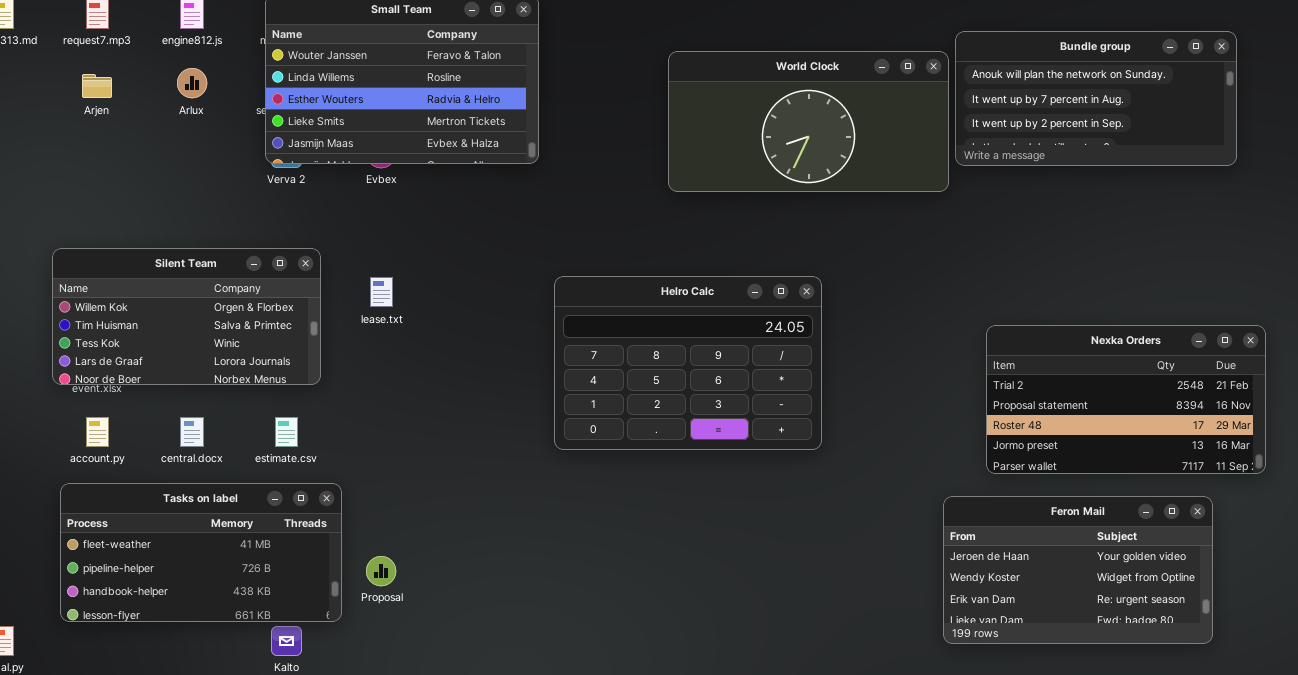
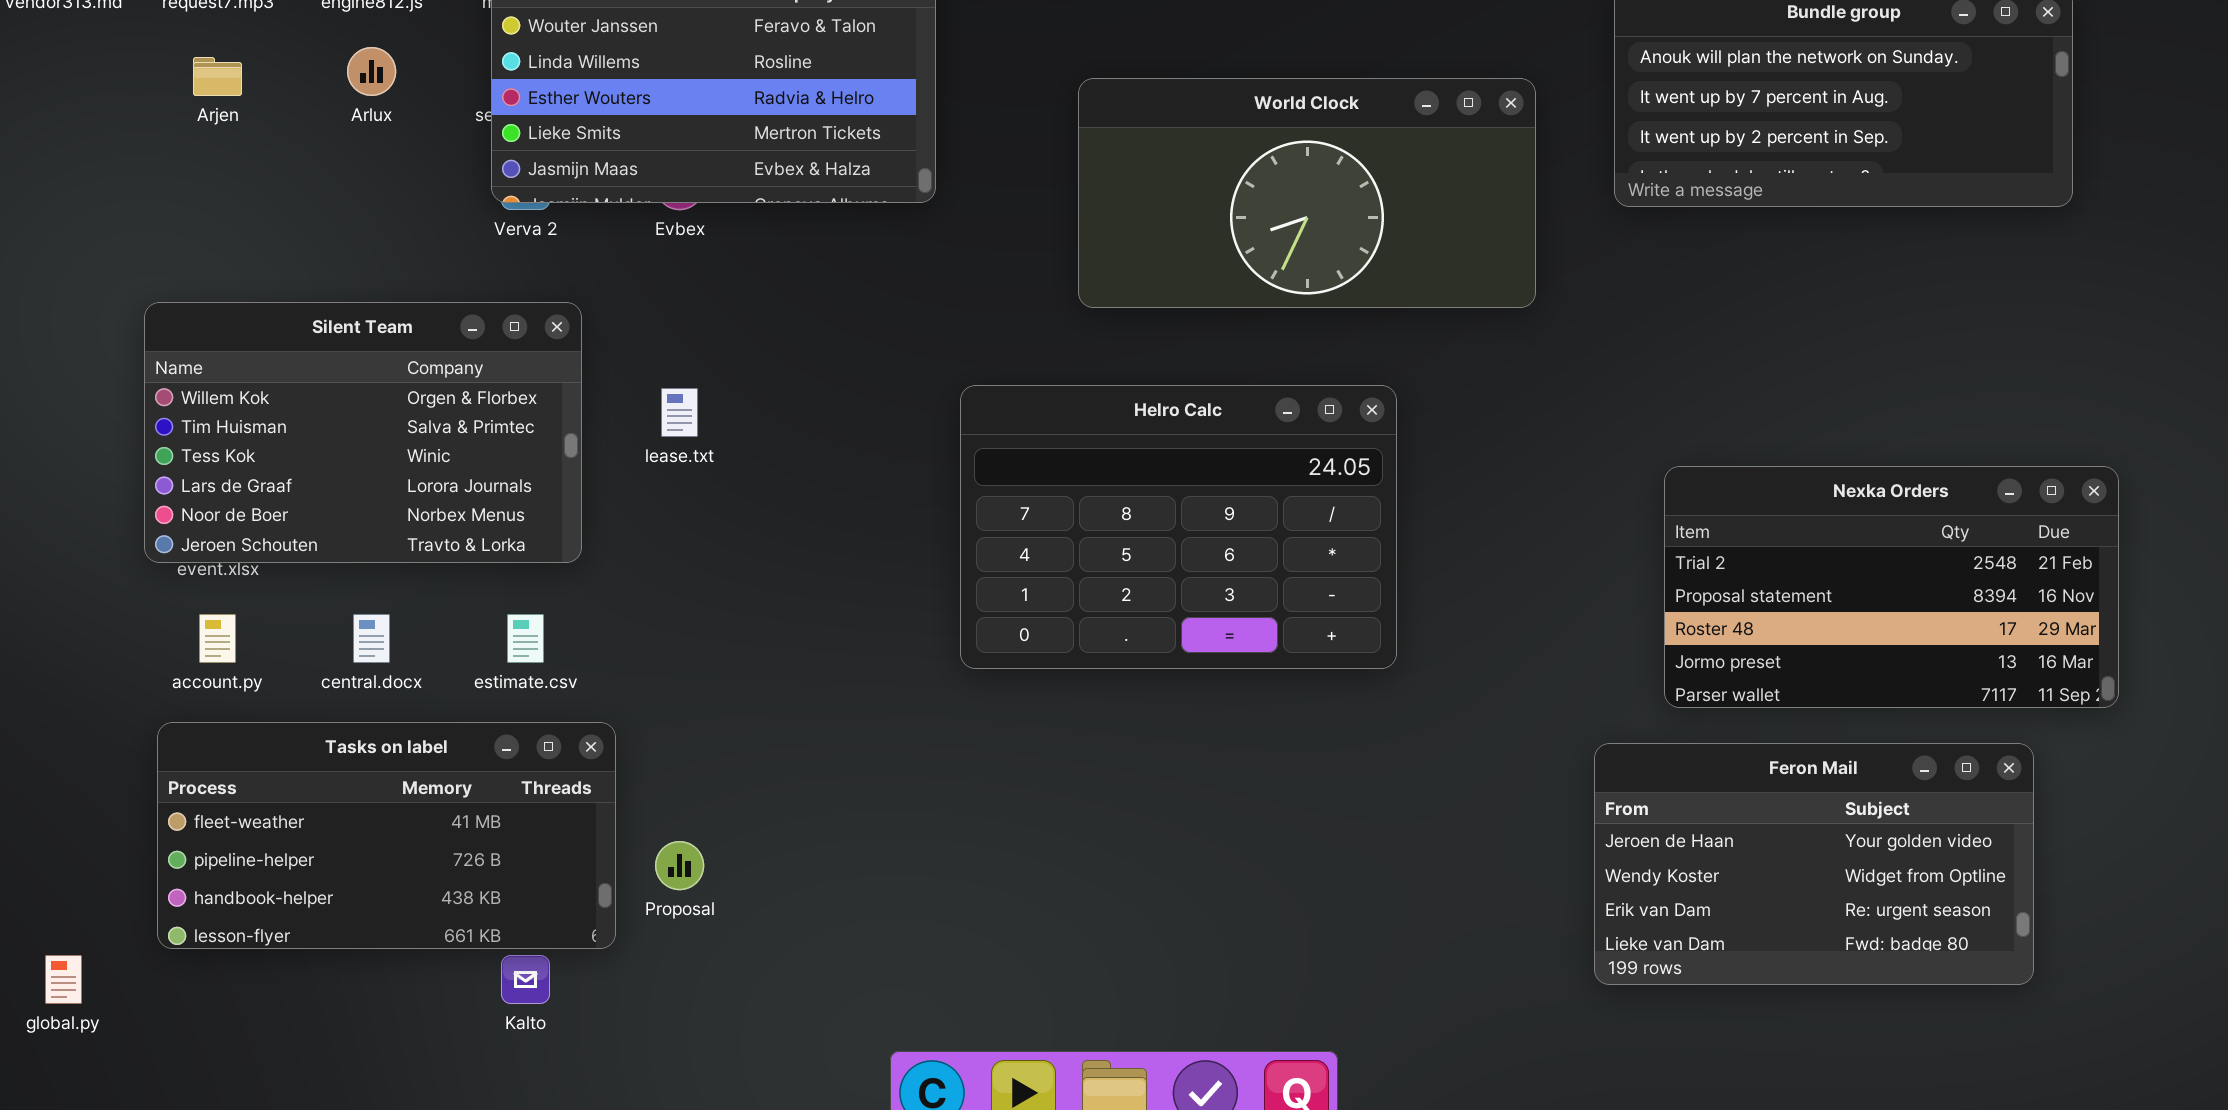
World Clock: [668,51,949,192] -> [1078,78,1536,308], moved
Silent Team: [52,248,321,385] -> [144,302,582,563], resized

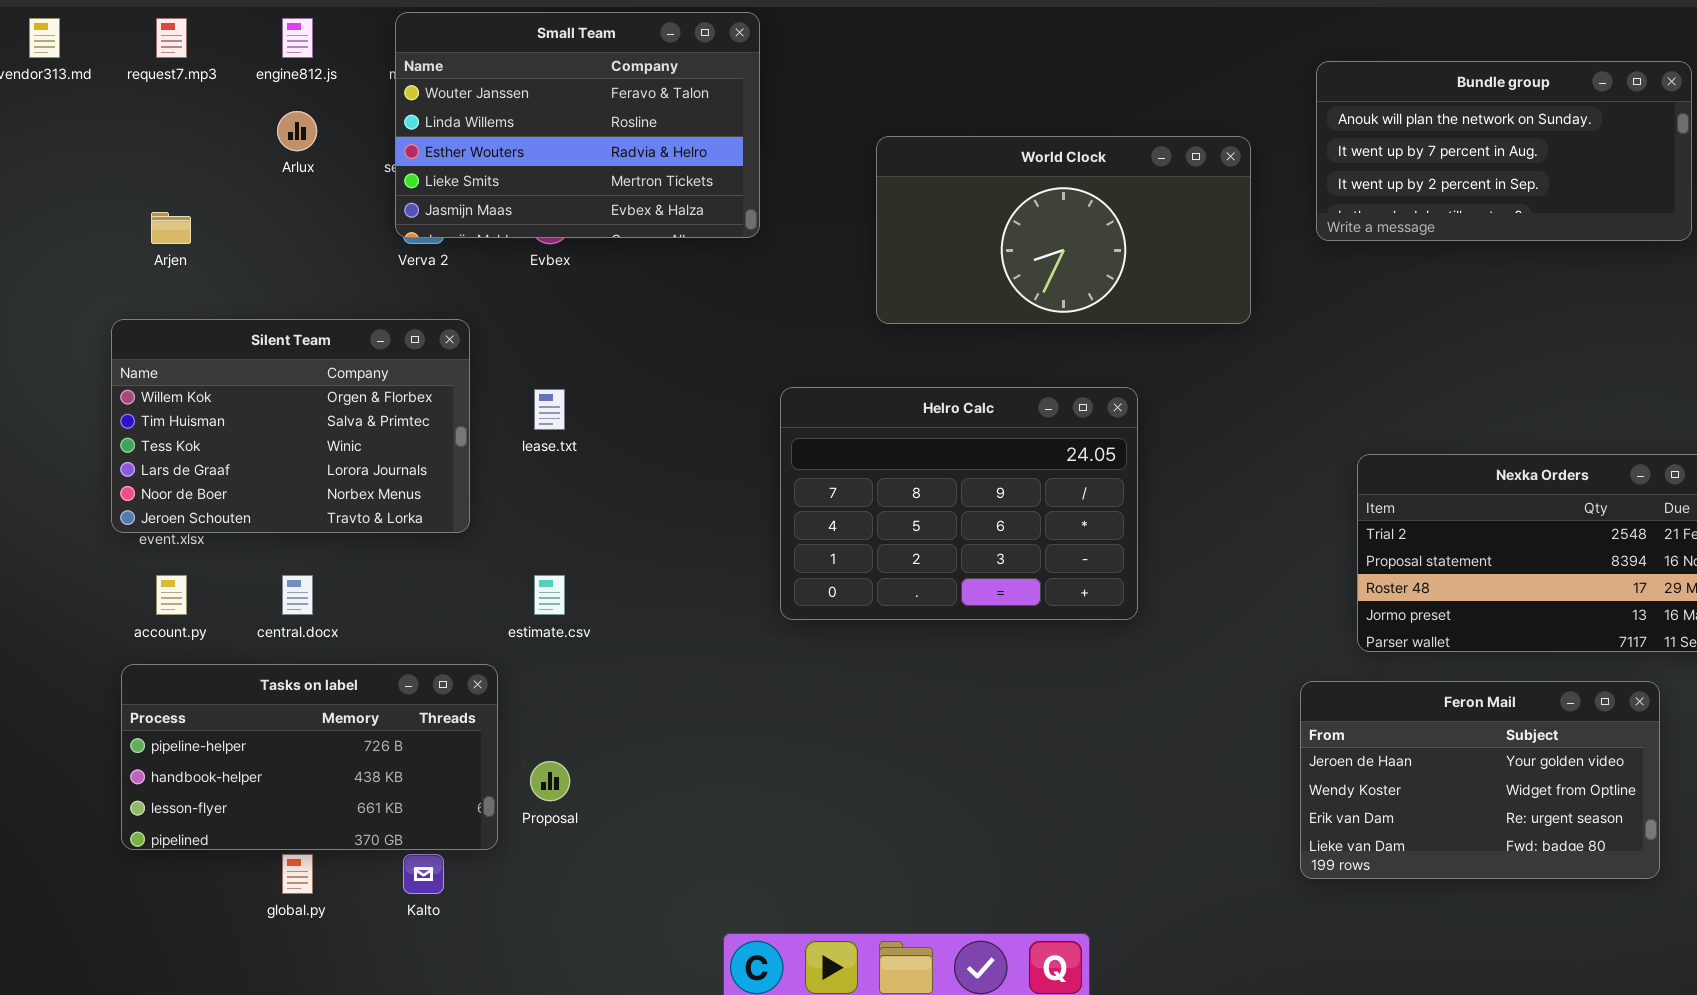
Arjen: [193,57,242,96] -> [151,212,191,244], moved
estimate.csv: [507,614,544,663] -> [534,575,565,615], moved
Tasks on label: [157,722,616,949] -> [121,664,498,850], scrolled down 1 row
global.py: [45,955,82,1004] -> [282,854,313,894], moved

